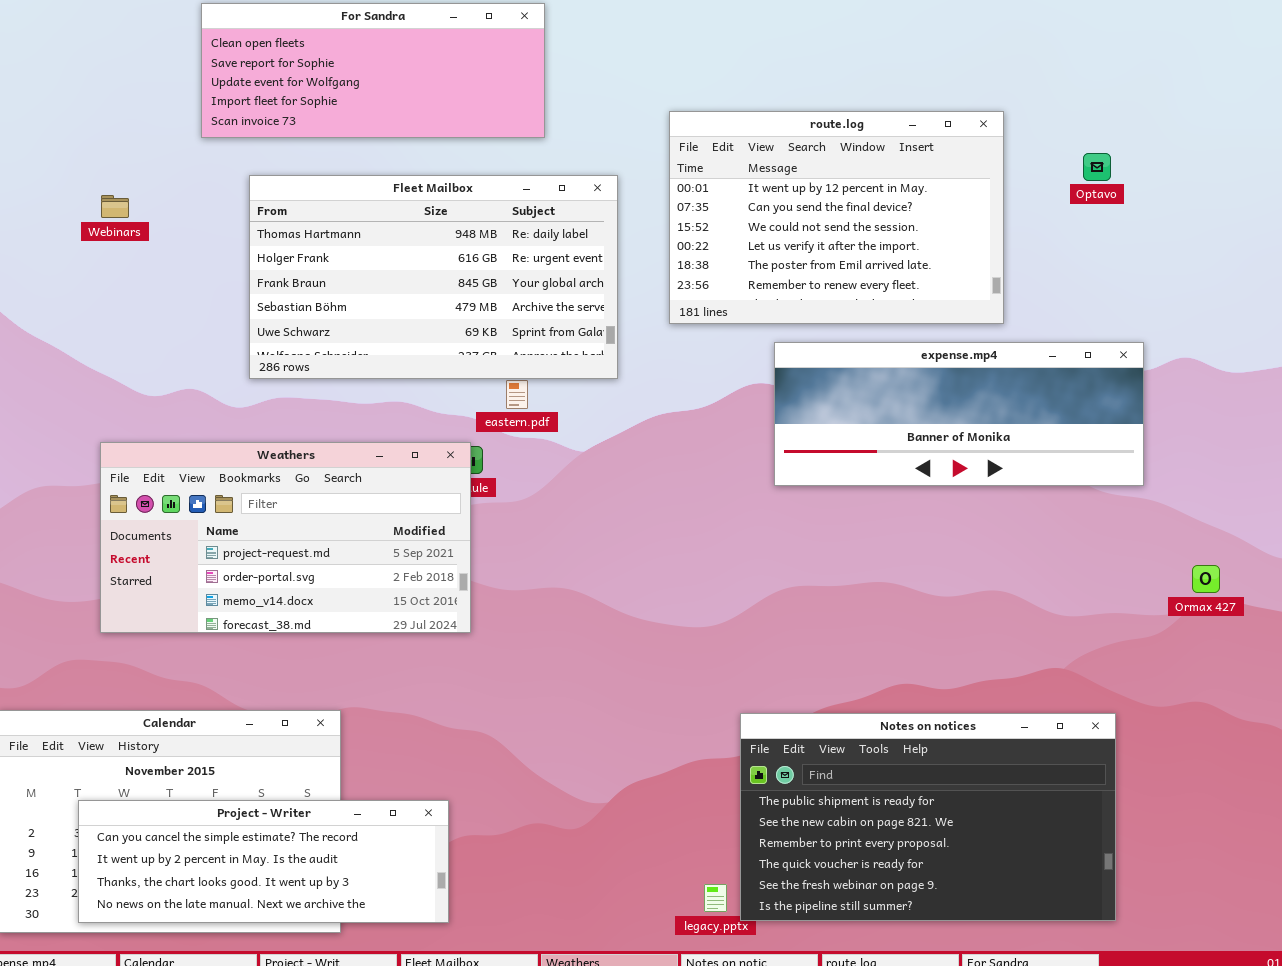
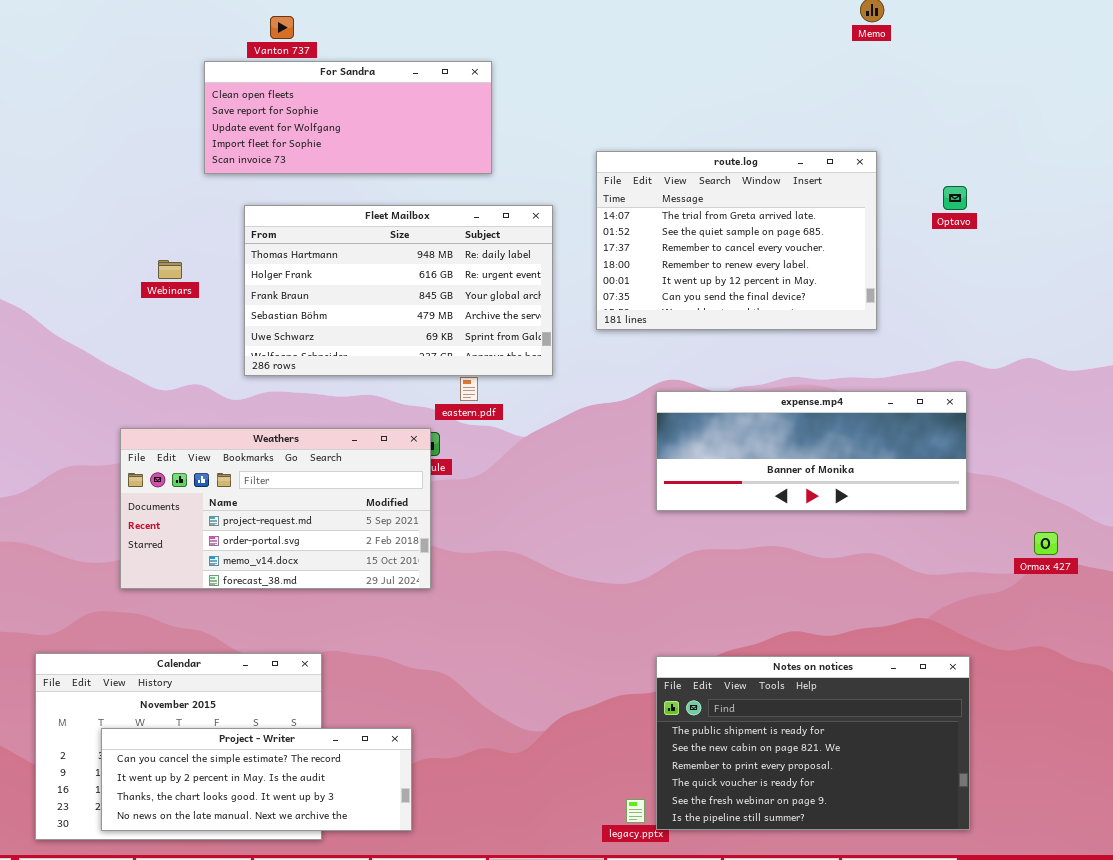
route.log: [669,111,1004,324] -> [596,151,877,330], scrolled up 4 rows
Webinars: [101,195,129,218] -> [158,260,182,279], moved
expense.mp4: [774,342,1144,486] -> [656,391,967,511], moved

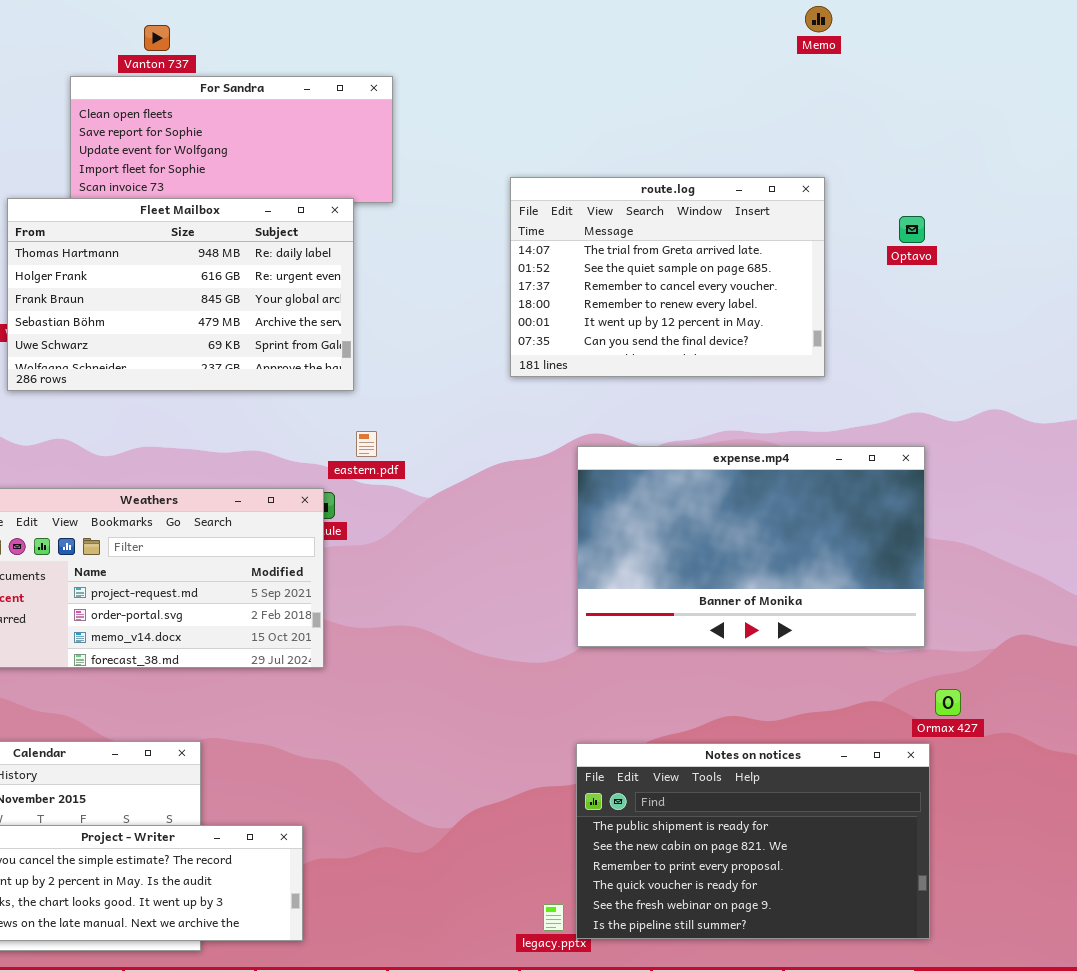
Fleet Mailbox: [244,205,553,376] -> [7,198,354,391], moved
expense.mp4: [656,391,967,511] -> [577,446,925,647], resized
Ormax 427: [1034,532,1058,555] -> [935,689,961,716], moved

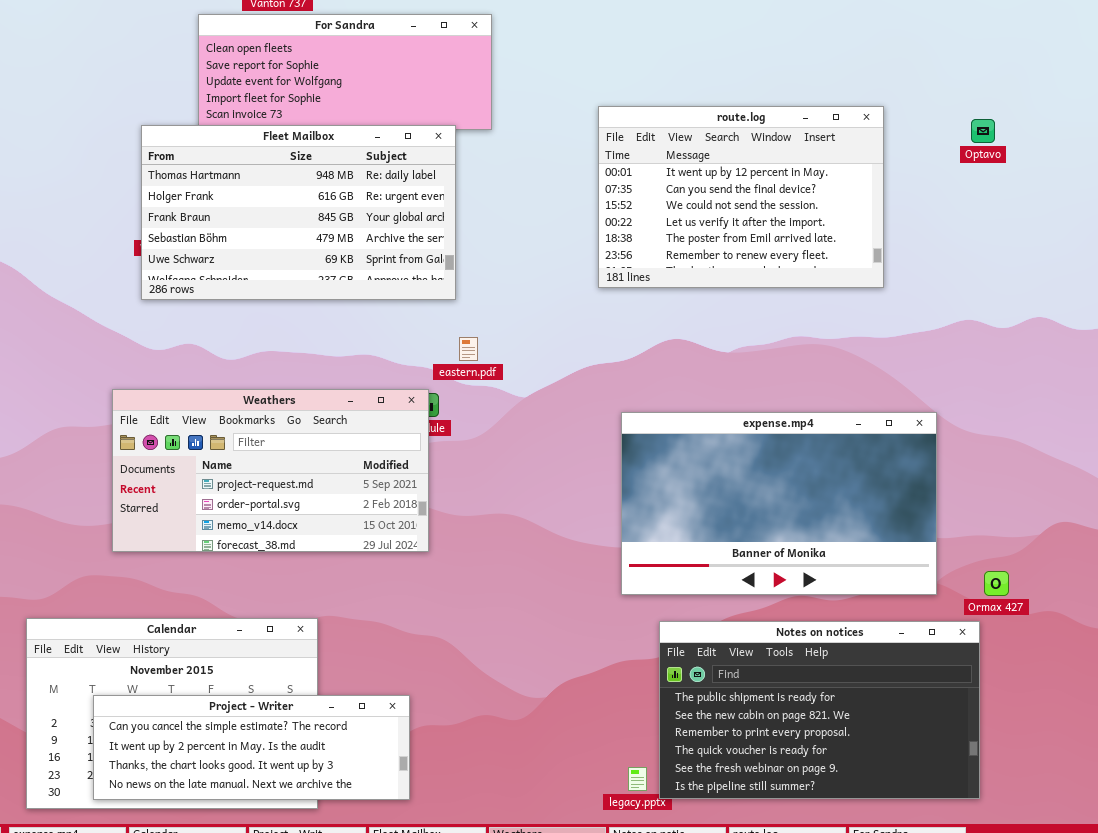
route.log: [510,177,825,377] -> [598,106,884,288], scrolled down 4 rows
Optavo: [899,216,925,243] -> [971,119,995,143], moved
expense.mp4: [577,446,925,647] -> [621,412,937,595], moved

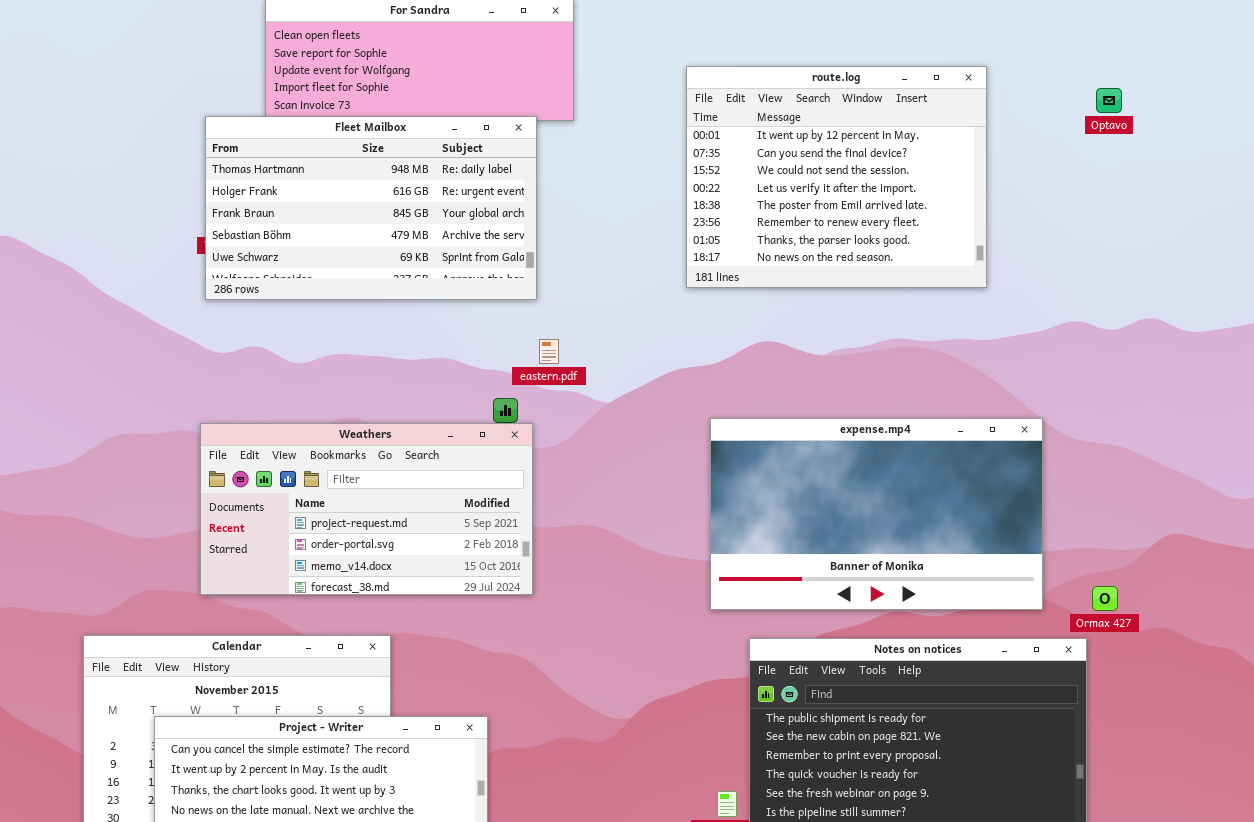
route.log: [598,106,884,288] -> [686,66,987,288], resized
Optavo: [971,119,995,143] -> [1096,88,1122,113], moved
Weathers: [112,389,429,552] -> [200,423,533,595], moved

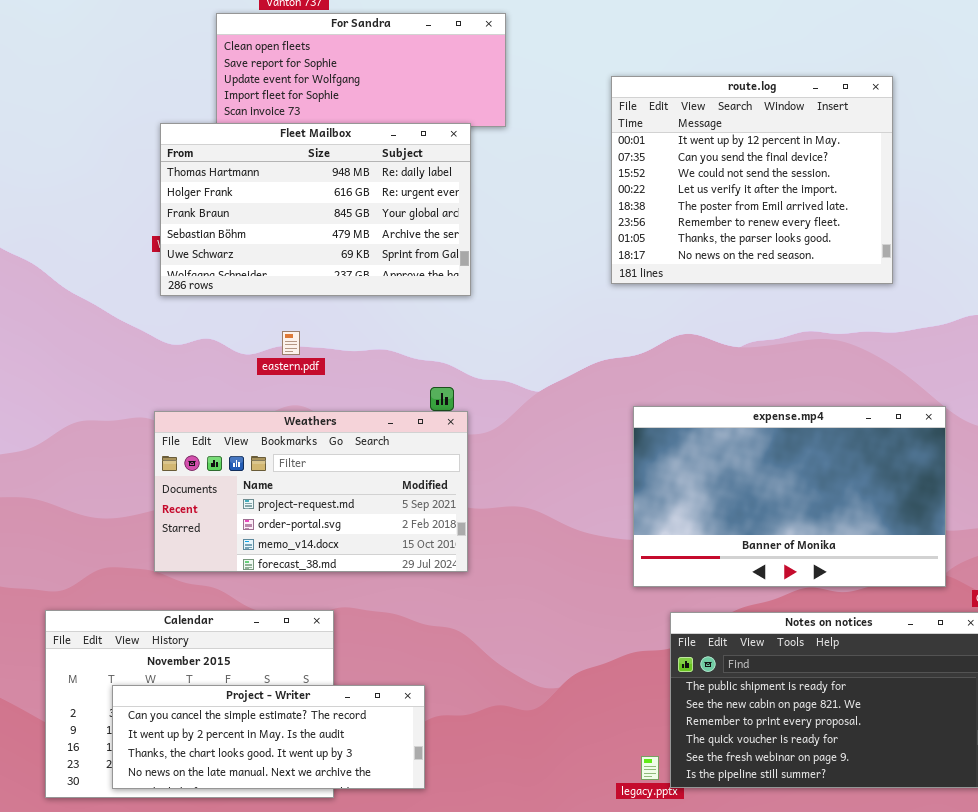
eastern.pdf: [539,339,559,364] -> [282,331,300,355], moved

